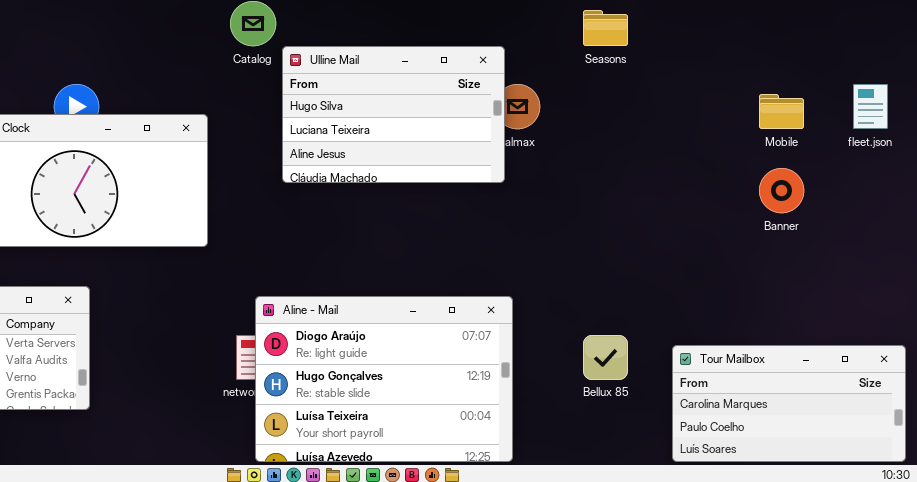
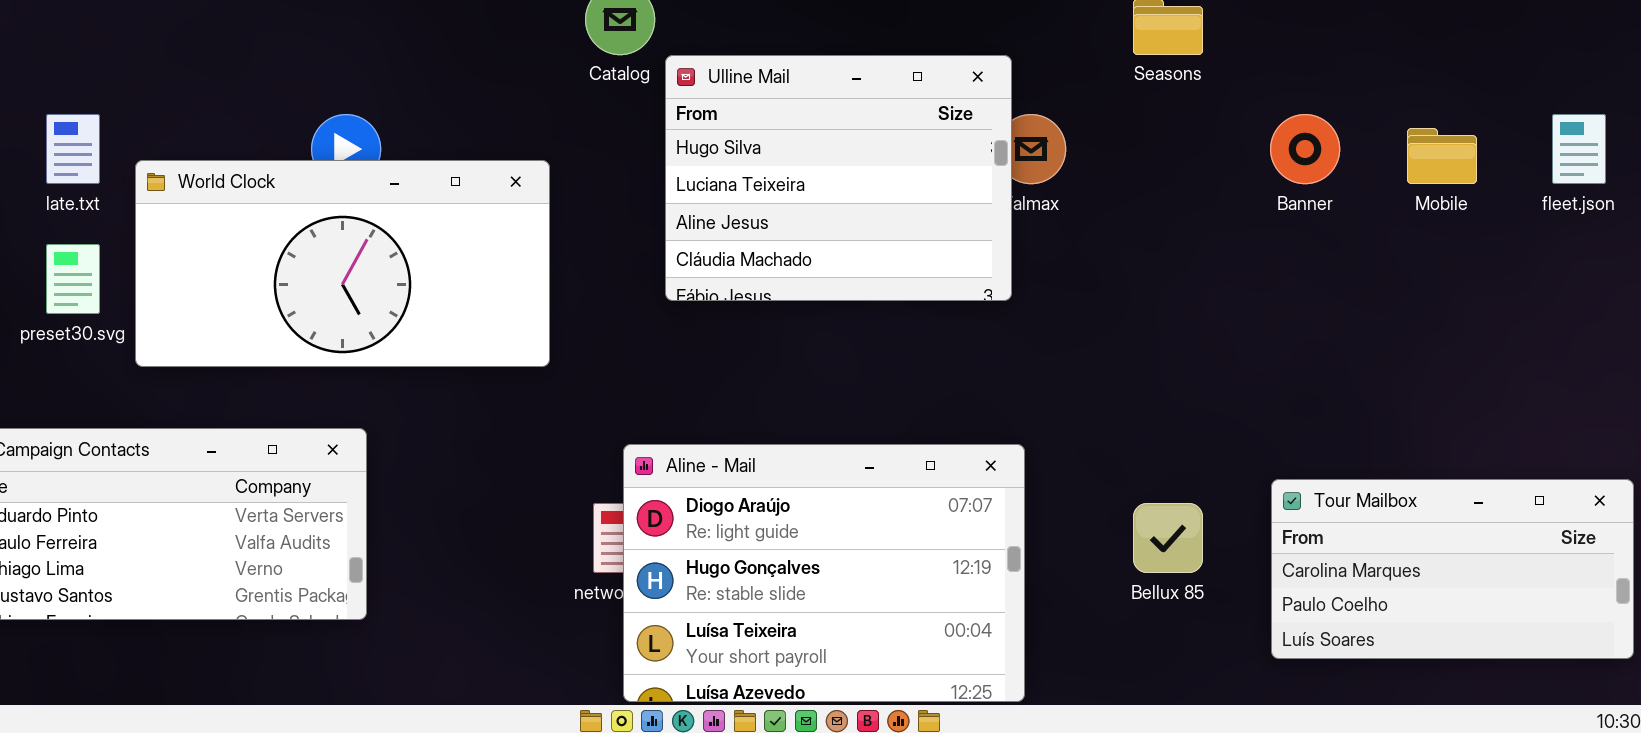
Ulline Mail: [282,46,505,183] -> [665,55,1012,301], resized
Banner: [759,168,804,213] -> [1270,114,1340,184], moved
Tour Mailbox: [672,345,906,462] -> [1271,479,1634,659], moved

